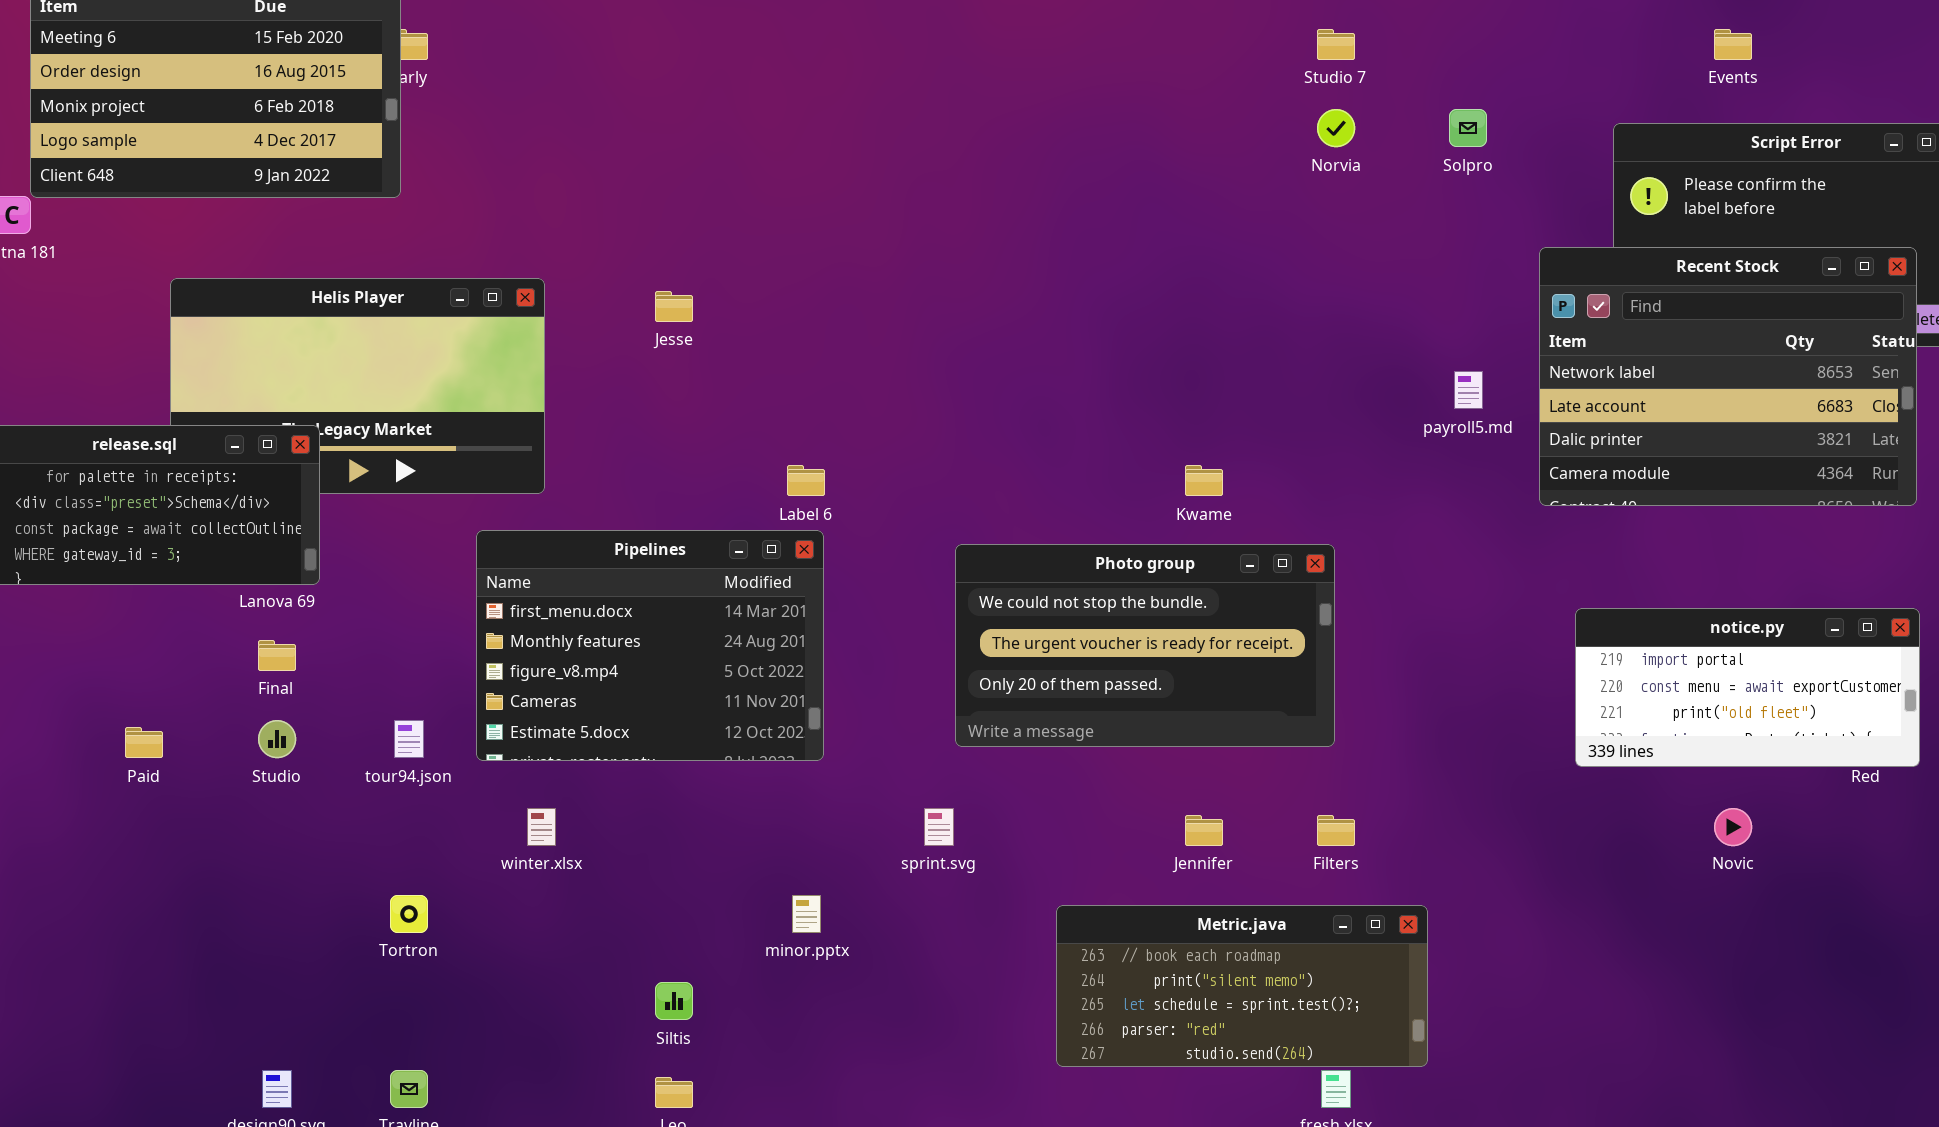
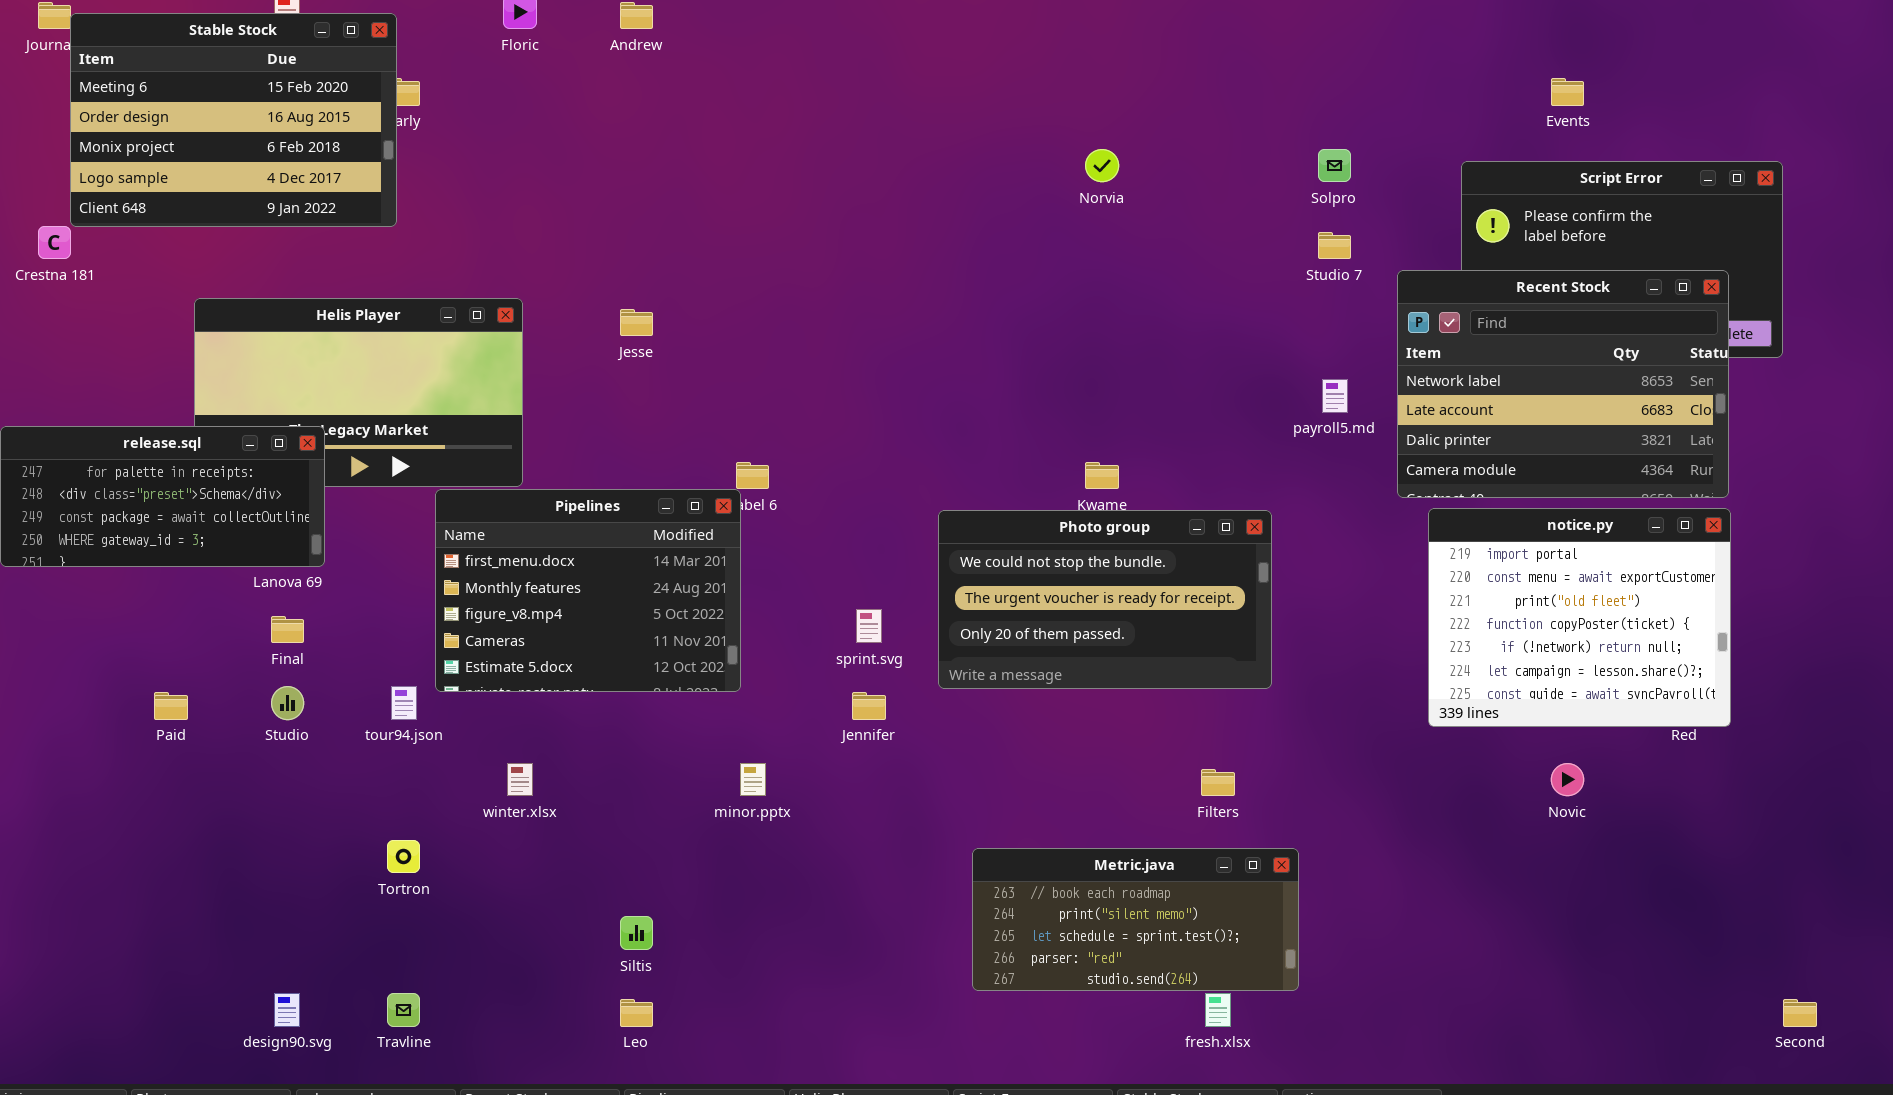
Studio 7: [1317,29,1355,60] -> [1318,232,1351,259], moved
Norvia: [1317,109,1355,147] -> [1085,149,1119,182], moved
Pipelines: [476,530,824,761] -> [435,489,741,692], moved
Photo group: [955,544,1335,747] -> [938,510,1272,689], moved
notice.py: [1575,608,1920,767] -> [1428,508,1731,727], resized
sprint.svg: [924,808,954,846] -> [856,609,882,643], moved
Jennifer: [1185,815,1223,846] -> [852,692,886,720], moved
minor.pptx: [792,895,821,933] -> [740,763,766,796], moved

